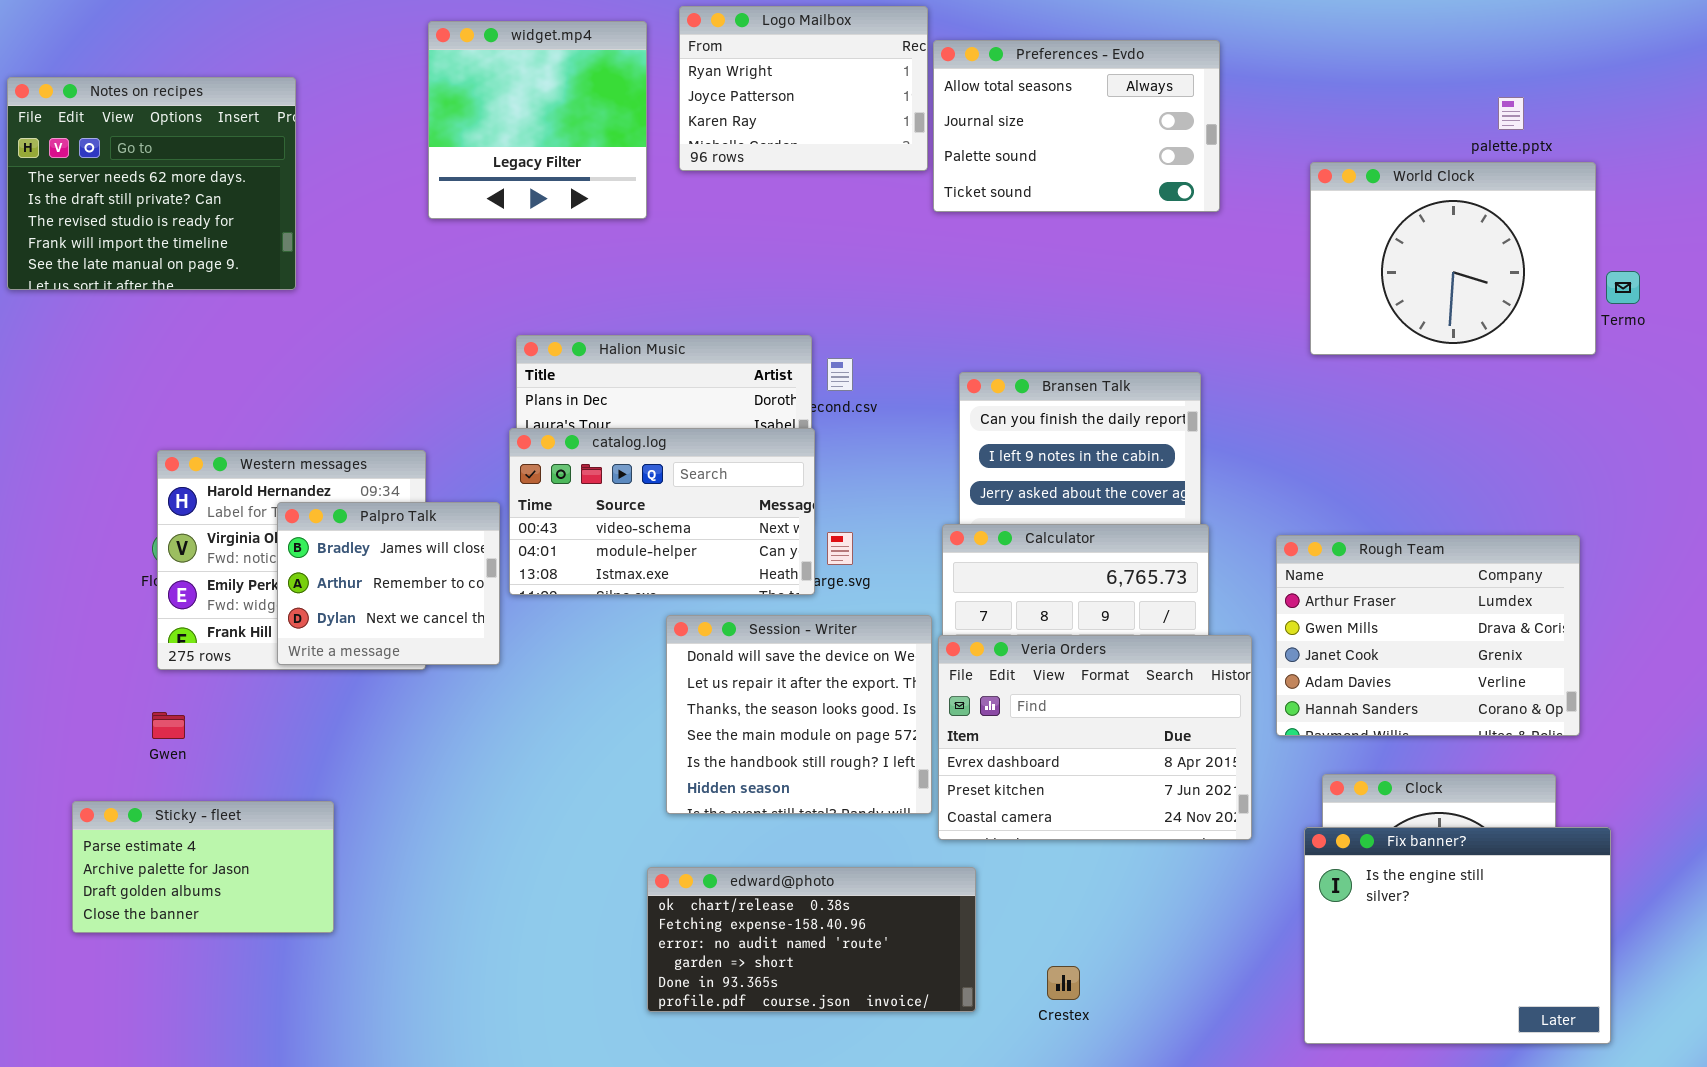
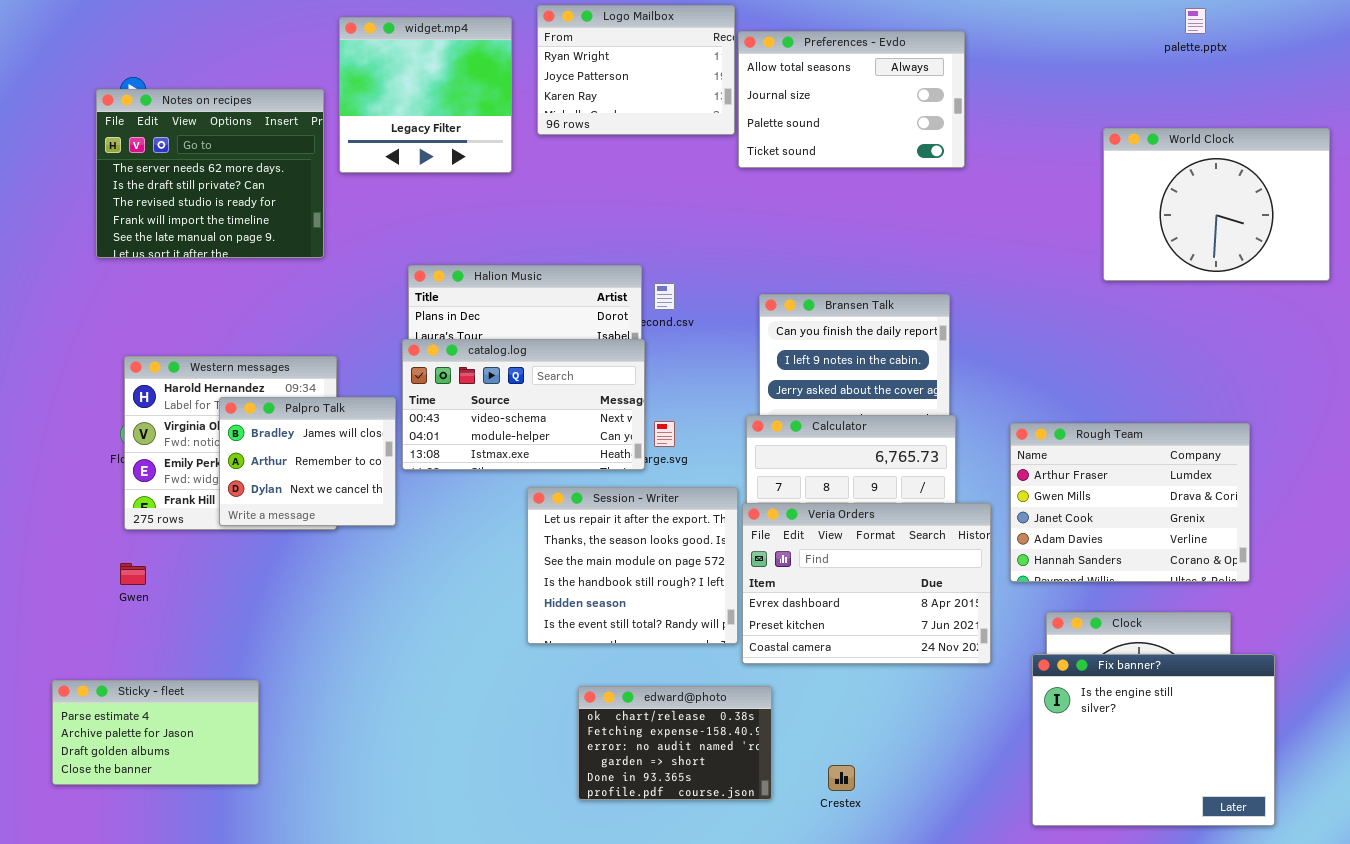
Notes on recipes: [7,77,296,290] -> [96,89,324,258], moved
palette.pptx: [1498,97,1524,130] -> [1185,8,1206,34], moved
World Clock: [1310,162,1596,355] -> [1103,128,1330,281], moved
Session - Writer: [666,615,932,814] -> [527,487,738,644], scrolled down 1 row
Sticky - fleet: [72,801,334,933] -> [52,680,259,785], moved
edward@photo: [647,867,976,1012] -> [578,686,772,800], resized

